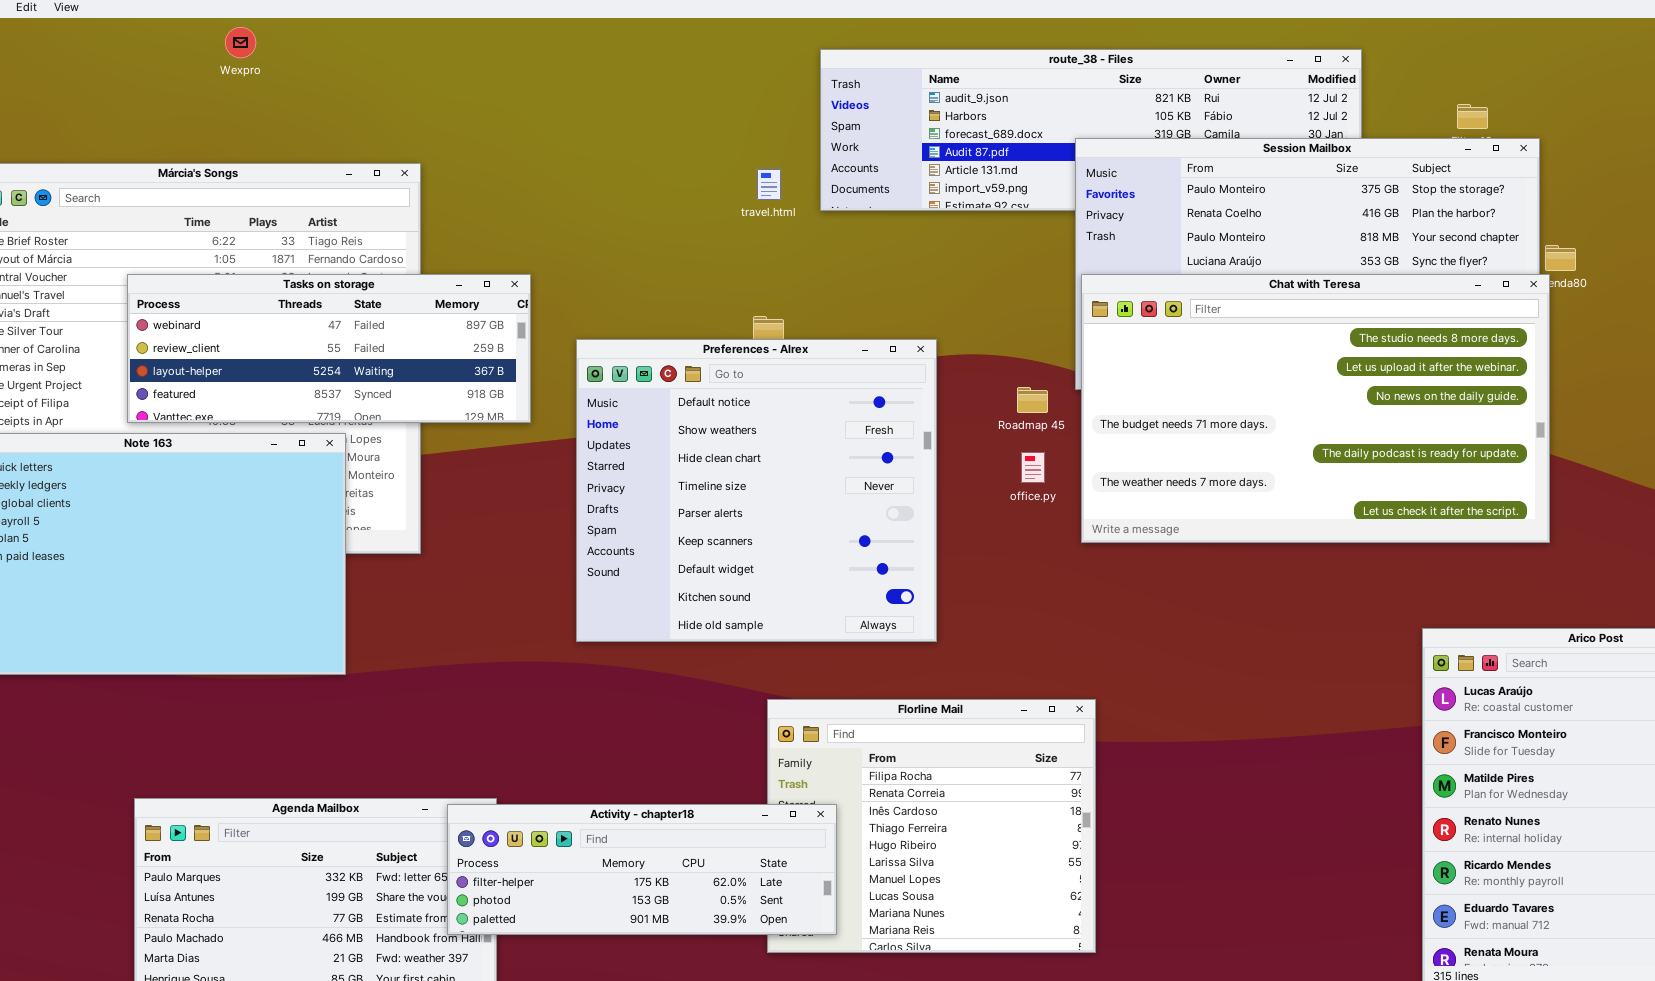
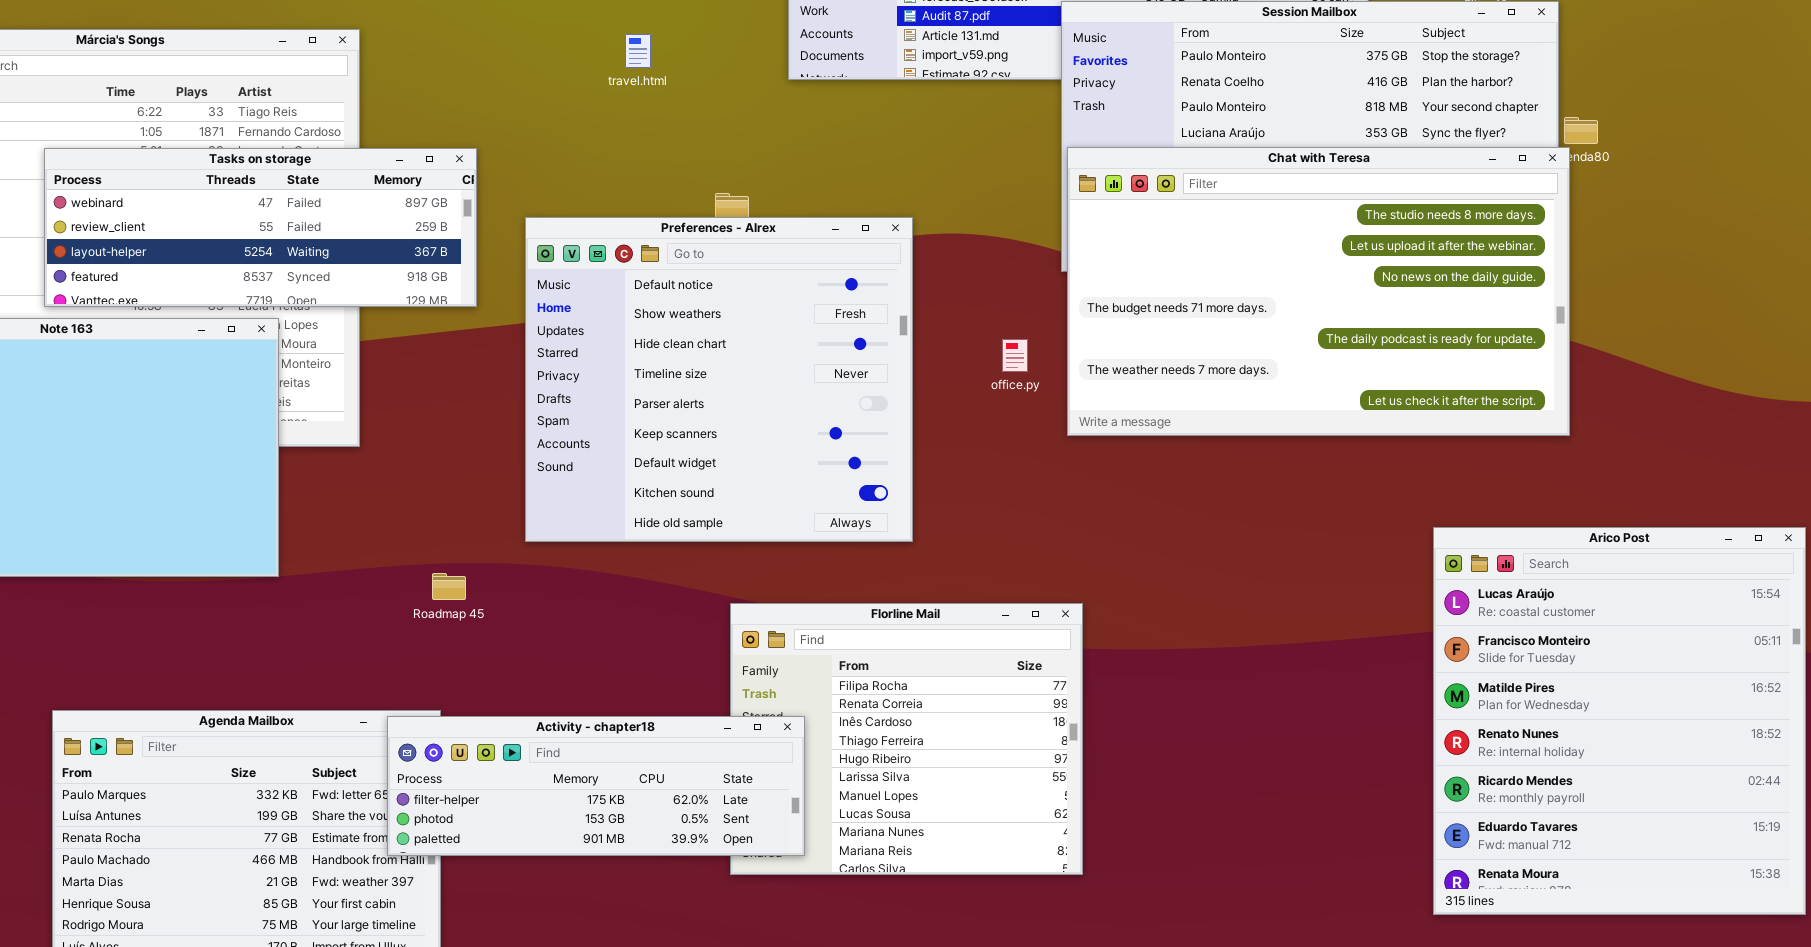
travel.html: [757,169,781,200] -> [625,34,651,68], moved
Roadmap 45: [1017,387,1048,413] -> [432,573,466,600], moved

